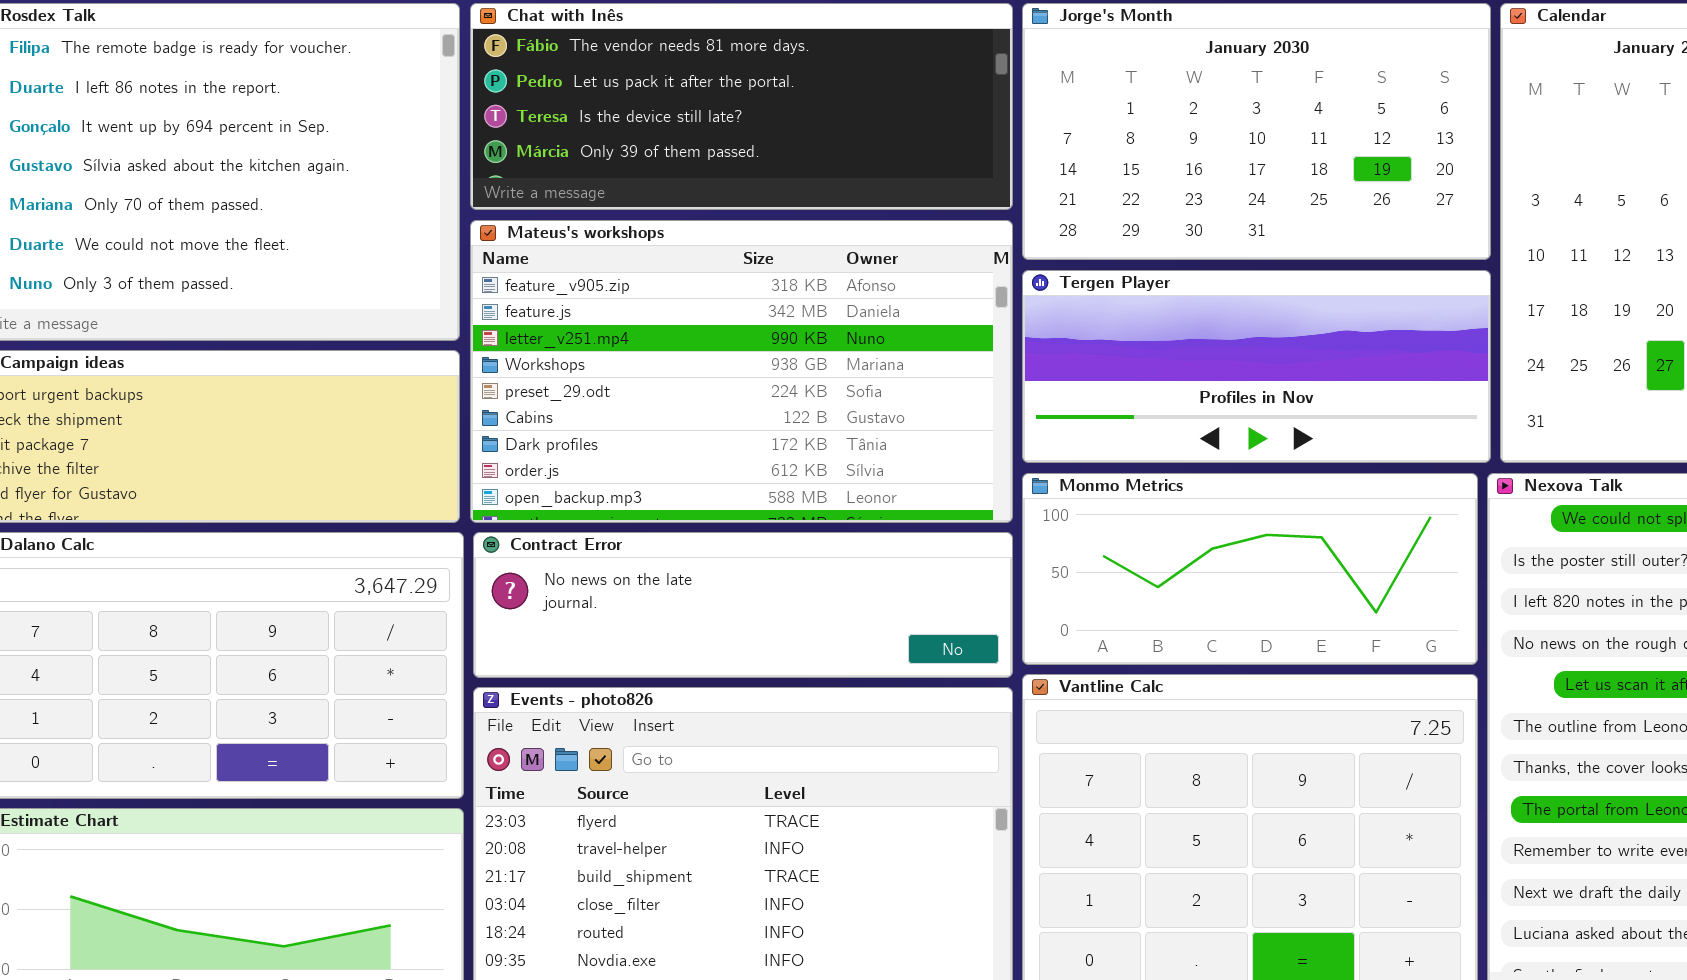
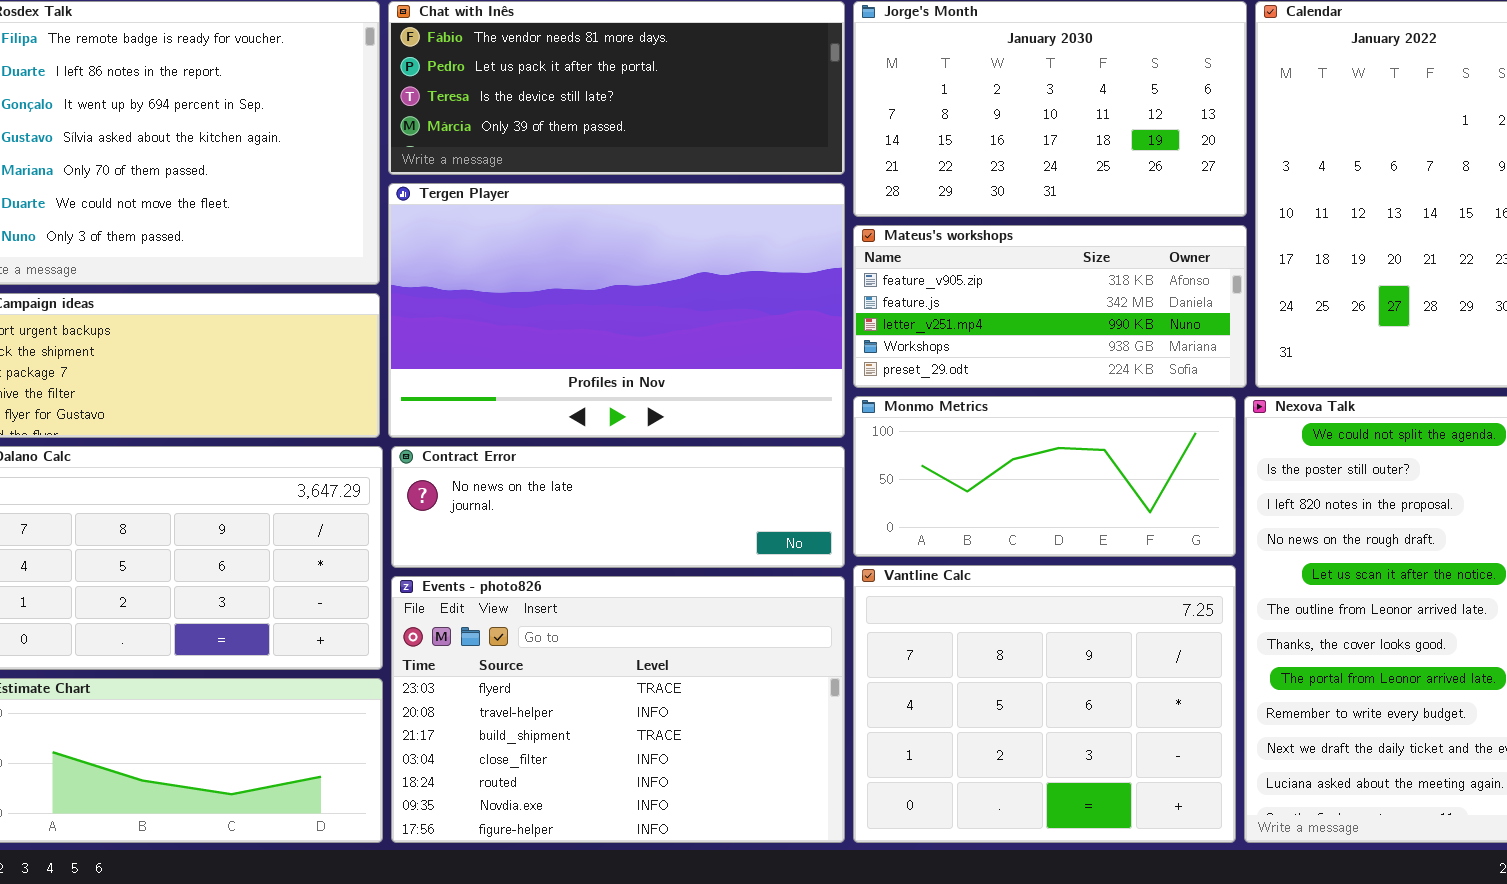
Mateus's workshops: [470,220,1013,523] -> [853,225,1247,388], moved, resized
Tergen Player: [1022,270,1491,463] -> [388,183,845,438], moved, resized

